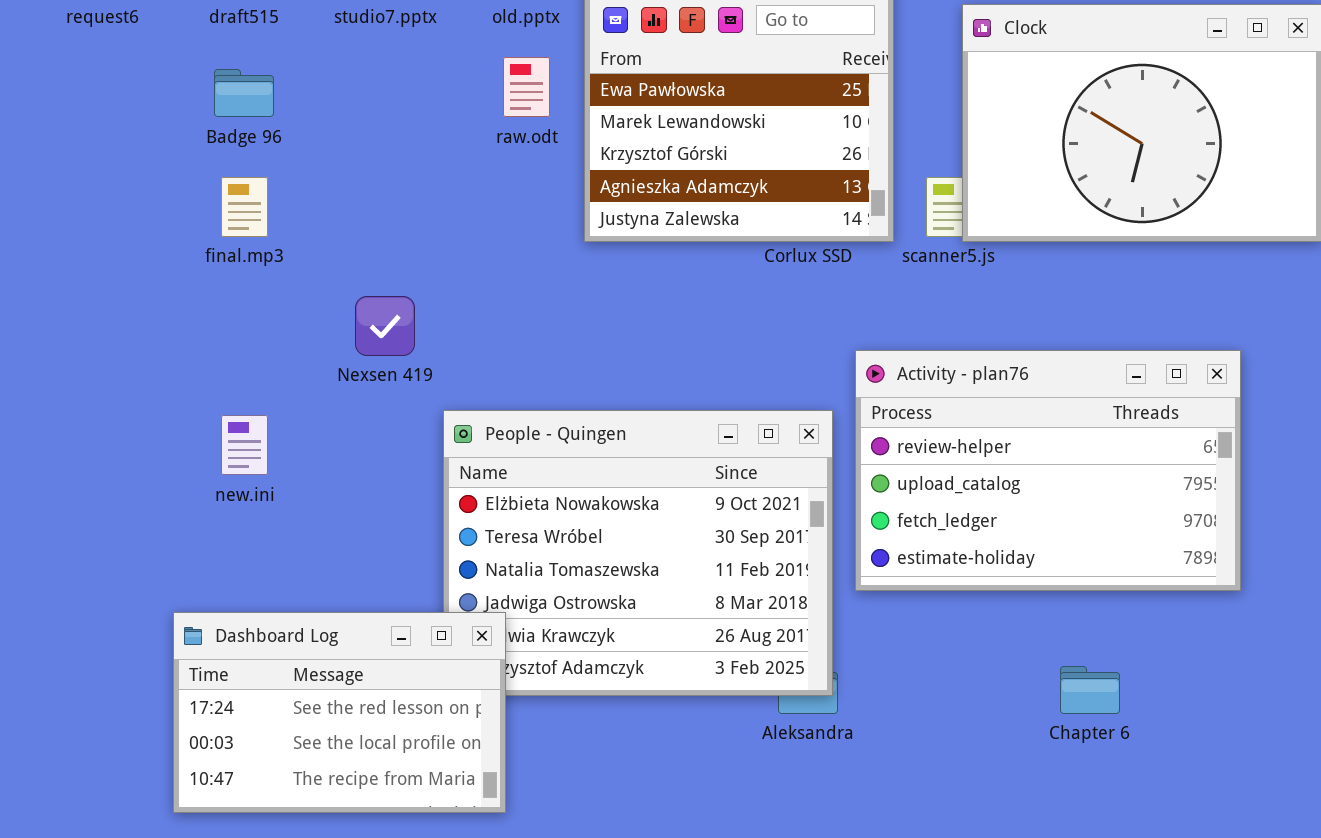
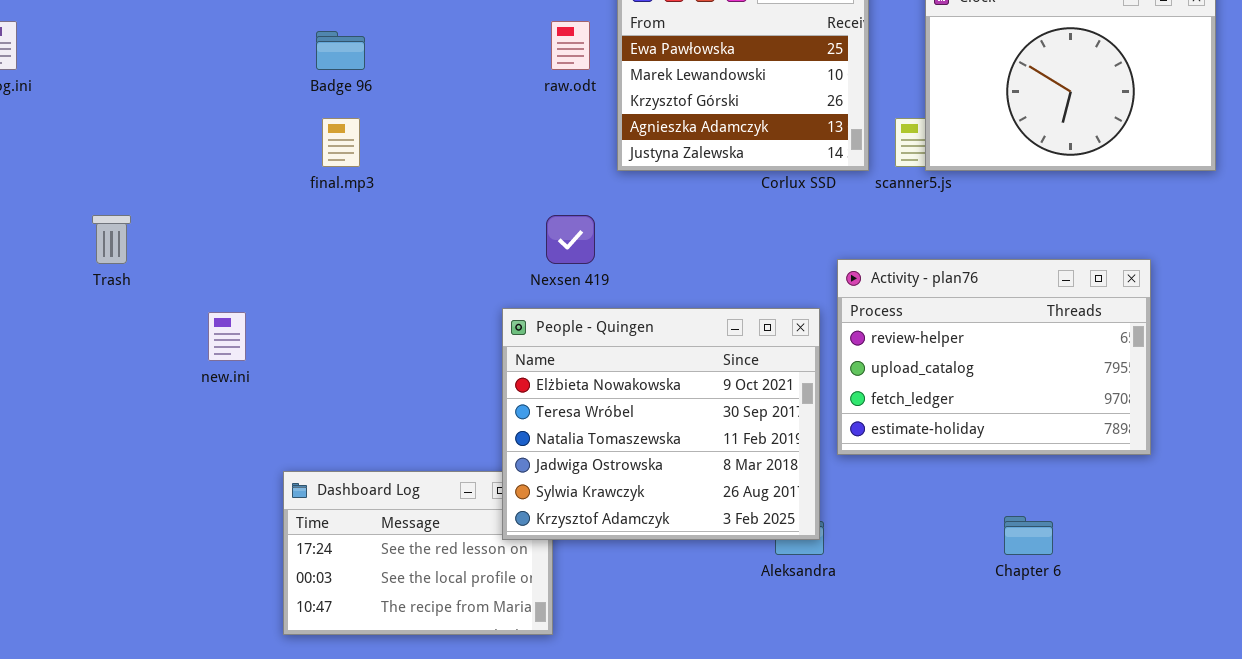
Nexsen 419: [355,296,415,356] -> [546,215,595,264], moved
People - Quingen: [443,410,833,696] -> [502,308,820,540], raised
new.ini: [221,415,268,475] -> [208,312,246,361], moved

